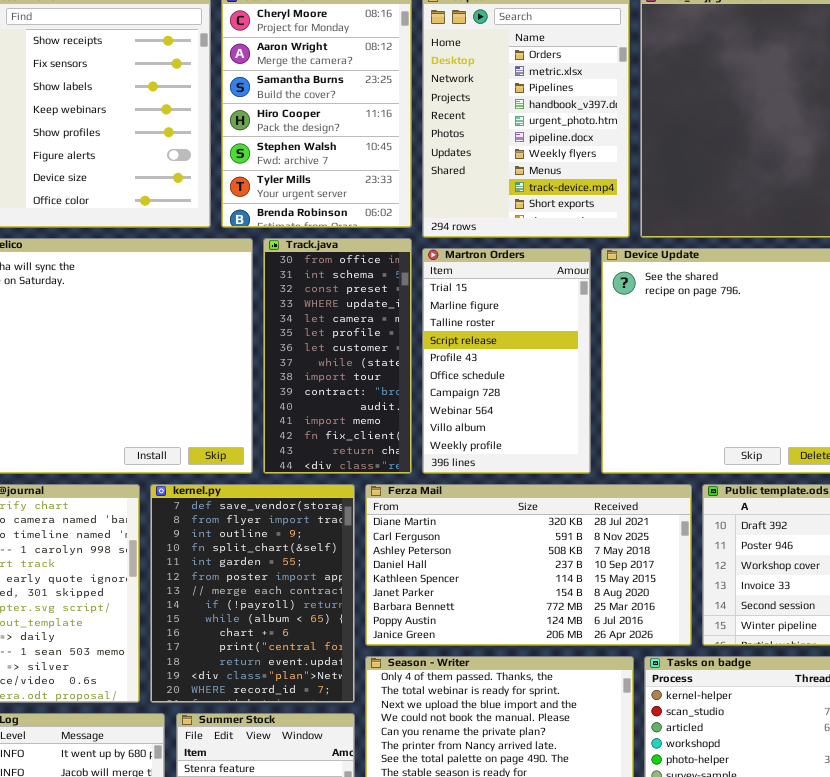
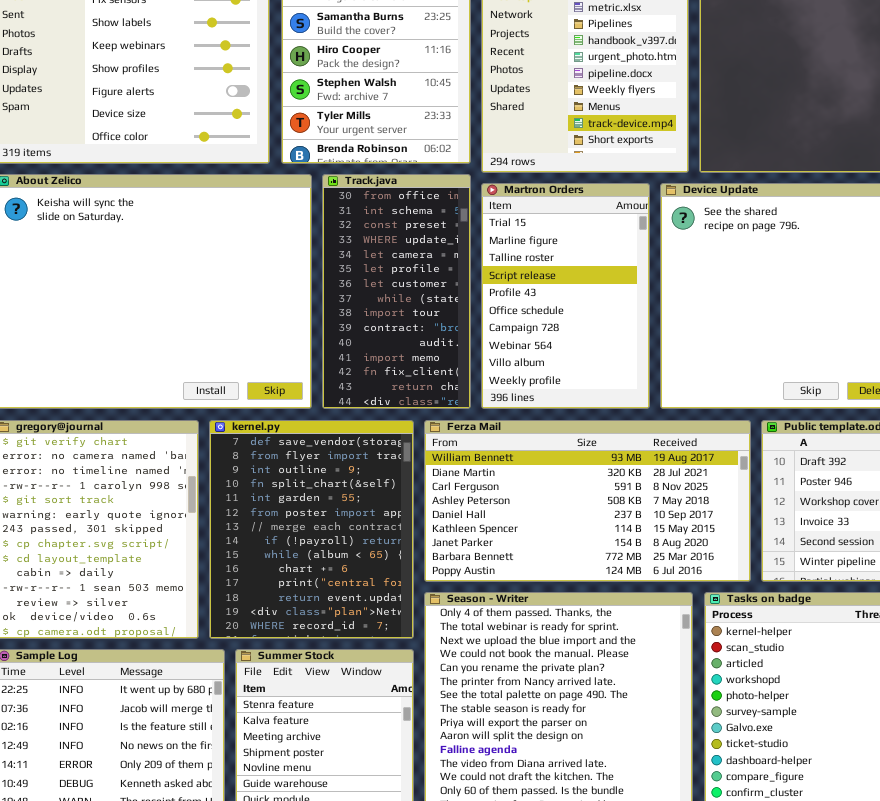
Ferza Mail: [365,484,692,646] -> [424,420,751,582], scrolled up 1 row

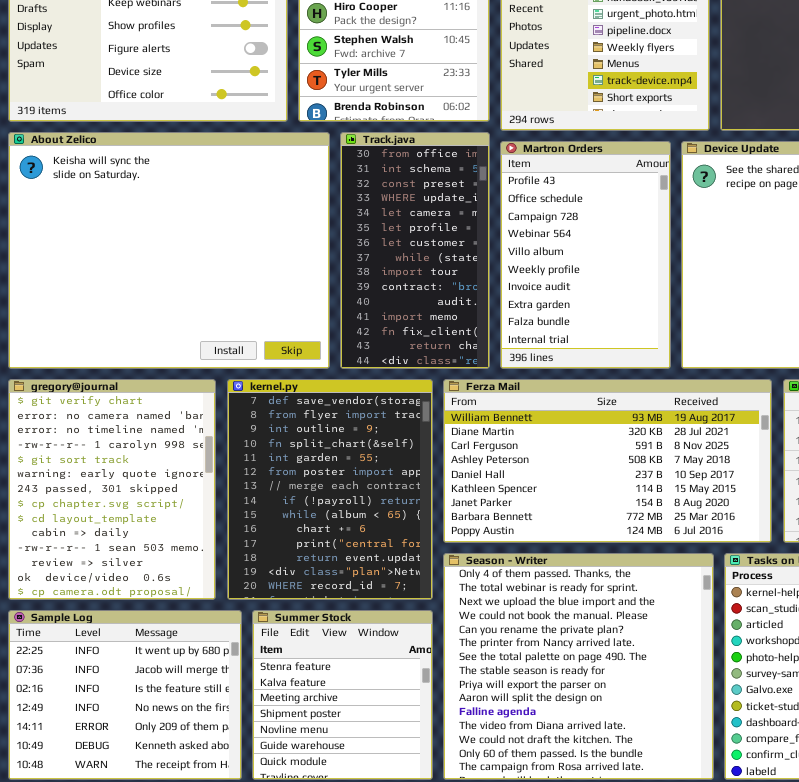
Martron Orders: [481,183,650,409] -> [500,141,671,369], scrolled down 4 rows

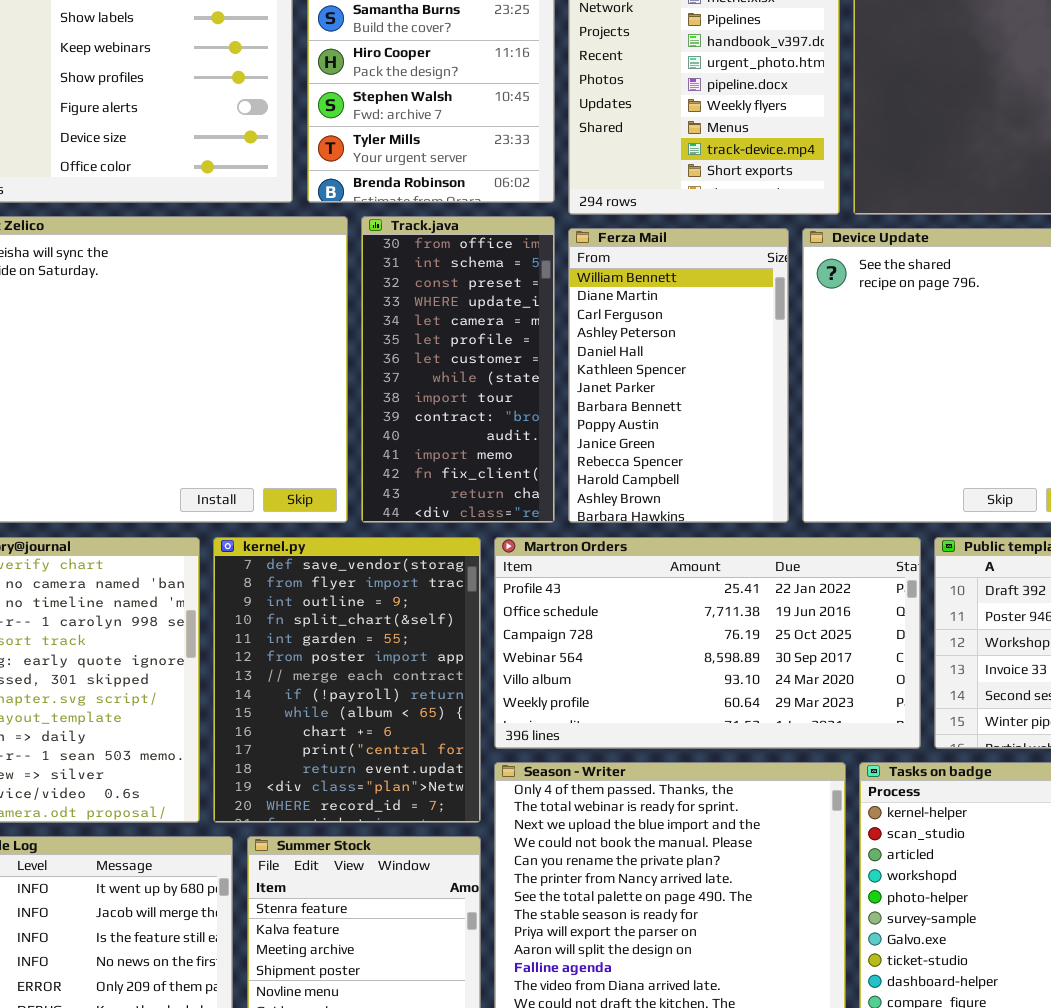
Martron Orders: [500,141,671,369] -> [494,537,921,749], moved, resized
Ferza Mail: [443,379,772,543] -> [568,228,789,523], moved, resized

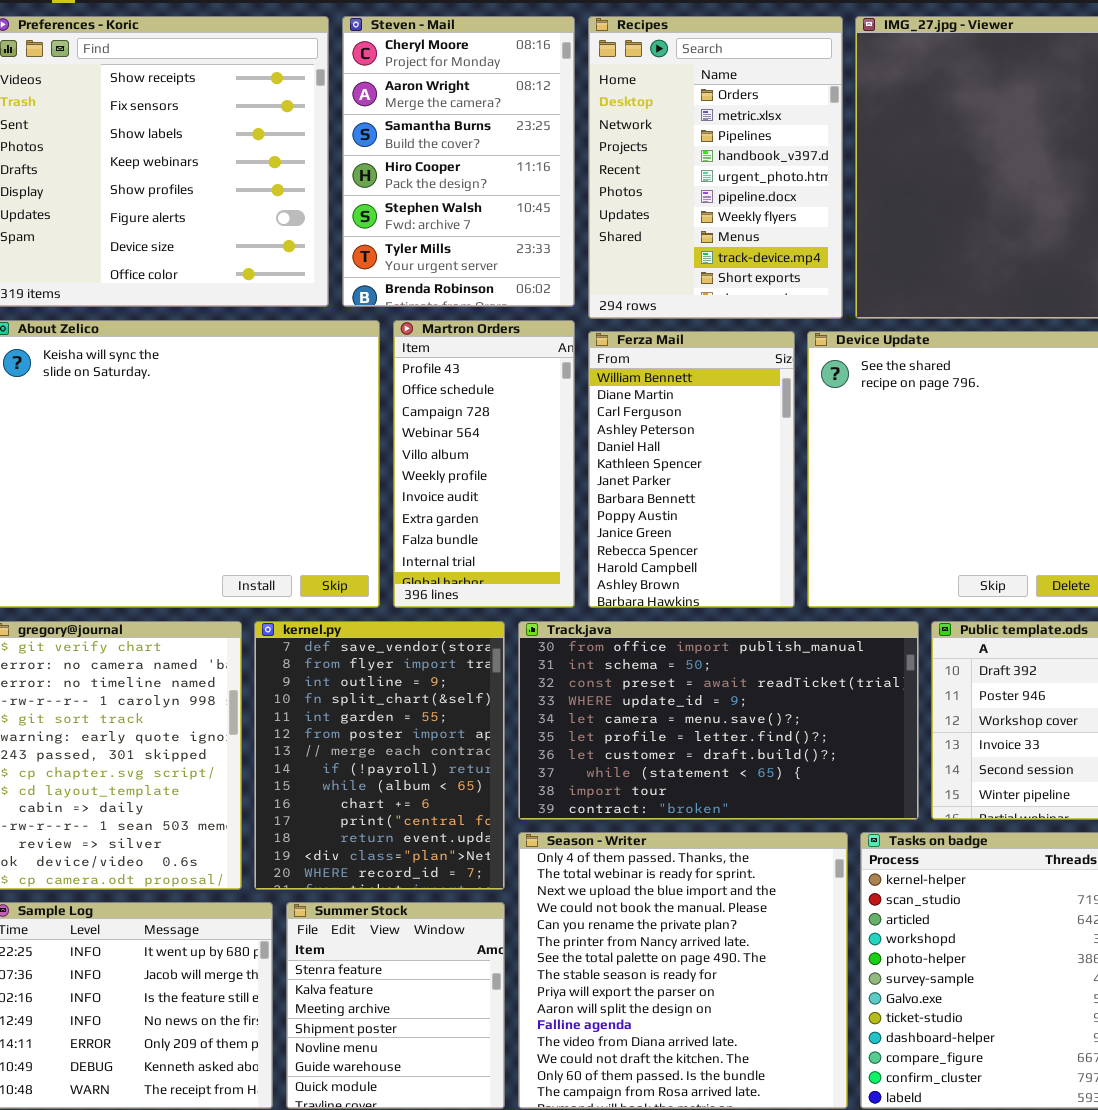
Track.java: [361,216,555,523] -> [518,621,919,820], moved, resized
Martron Orders: [494,537,921,749] -> [393,320,575,608], moved, resized

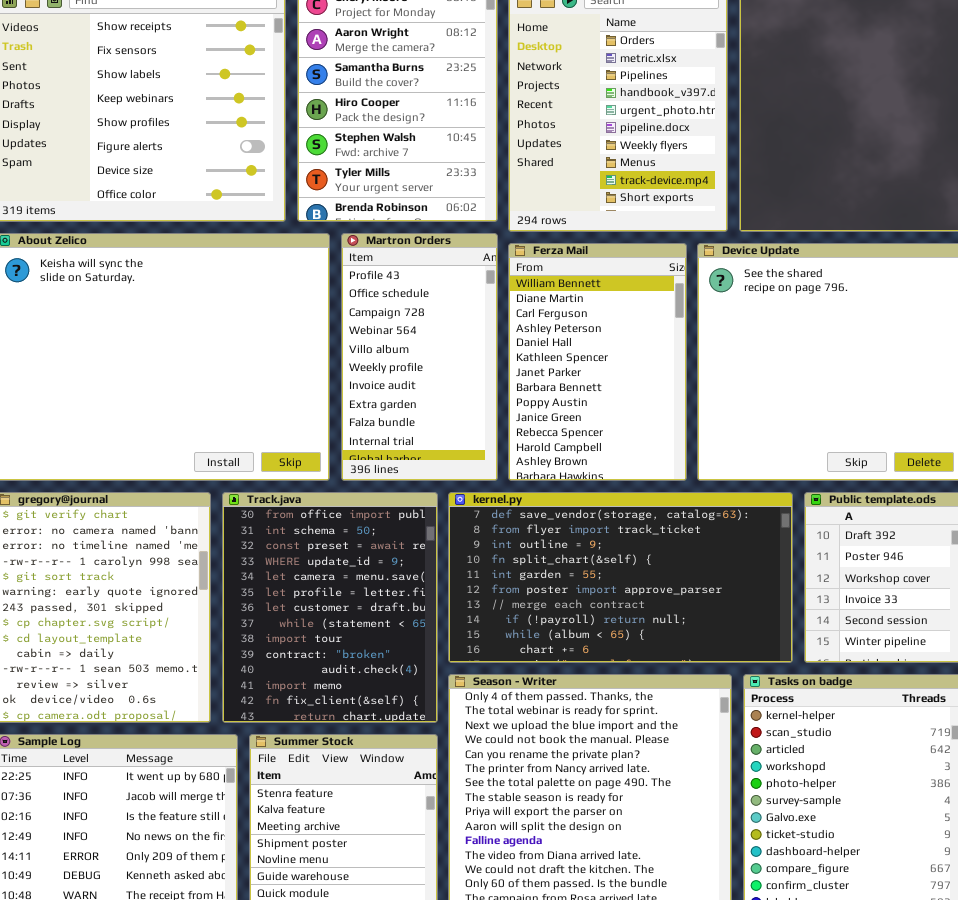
kernel.py: [254,621,505,890] -> [448,492,793,663], moved, resized
Track.java: [518,621,919,820] -> [222,492,438,723], moved, resized

